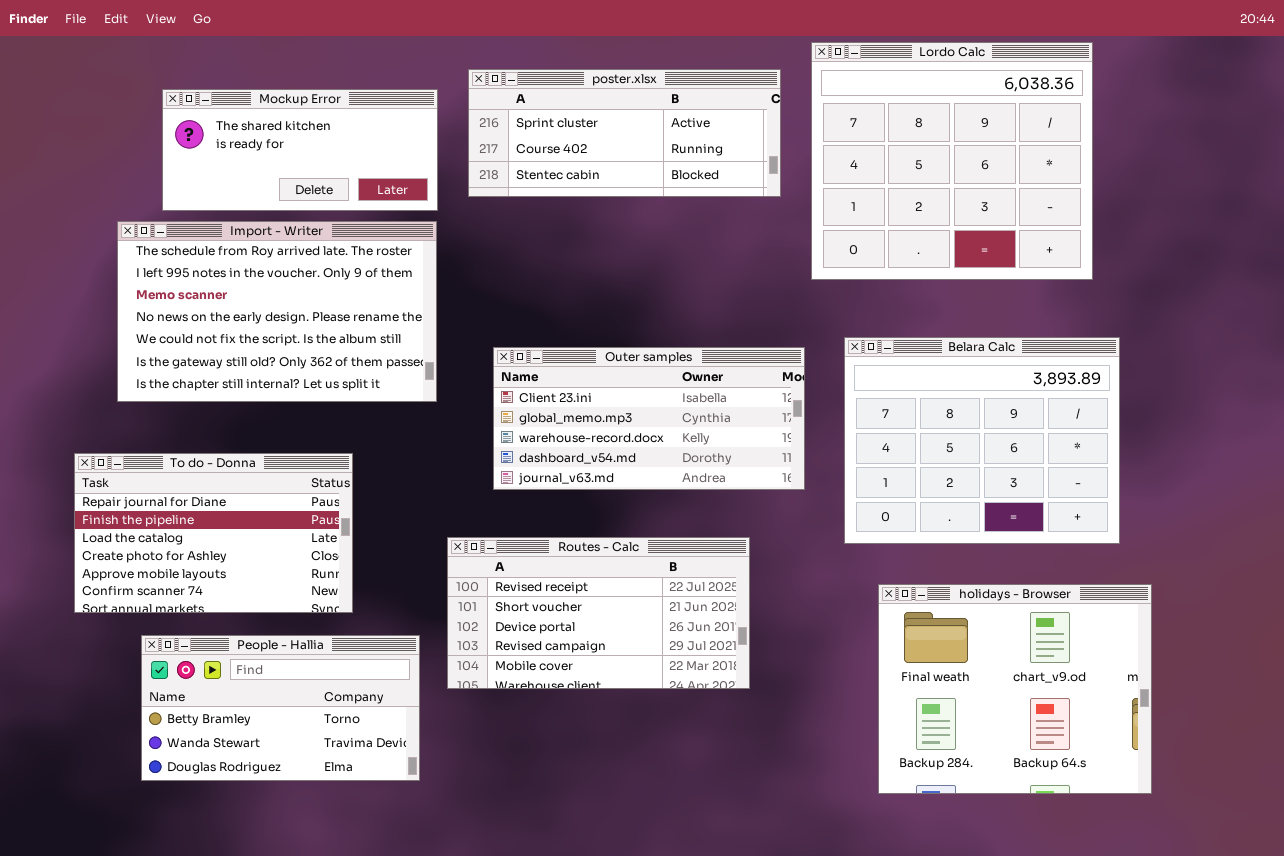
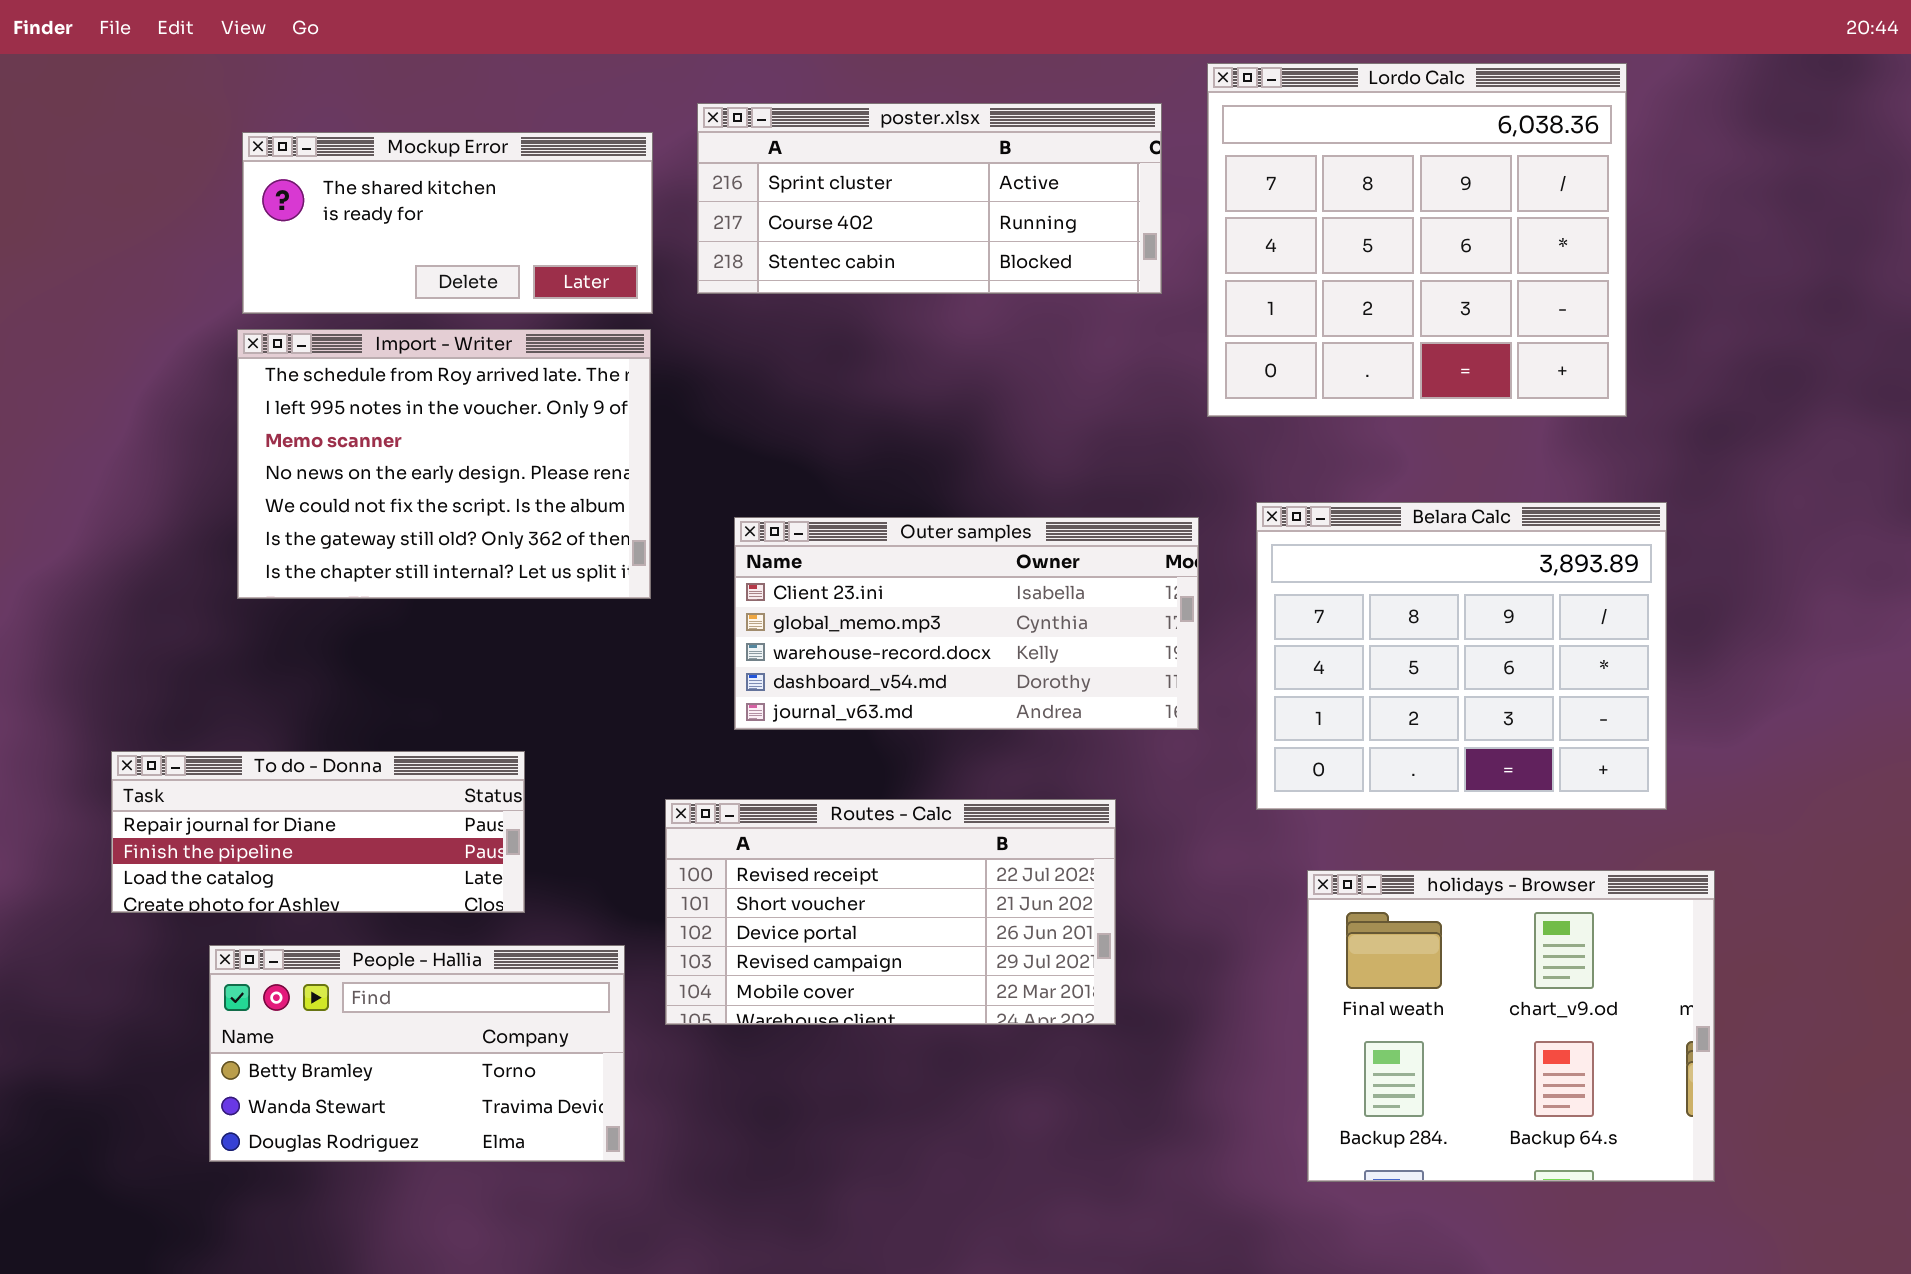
Import - Writer: [117,221,437,402] -> [237,329,651,599], resized
To do - Donna: [74,453,353,613] -> [111,751,525,913], resized

